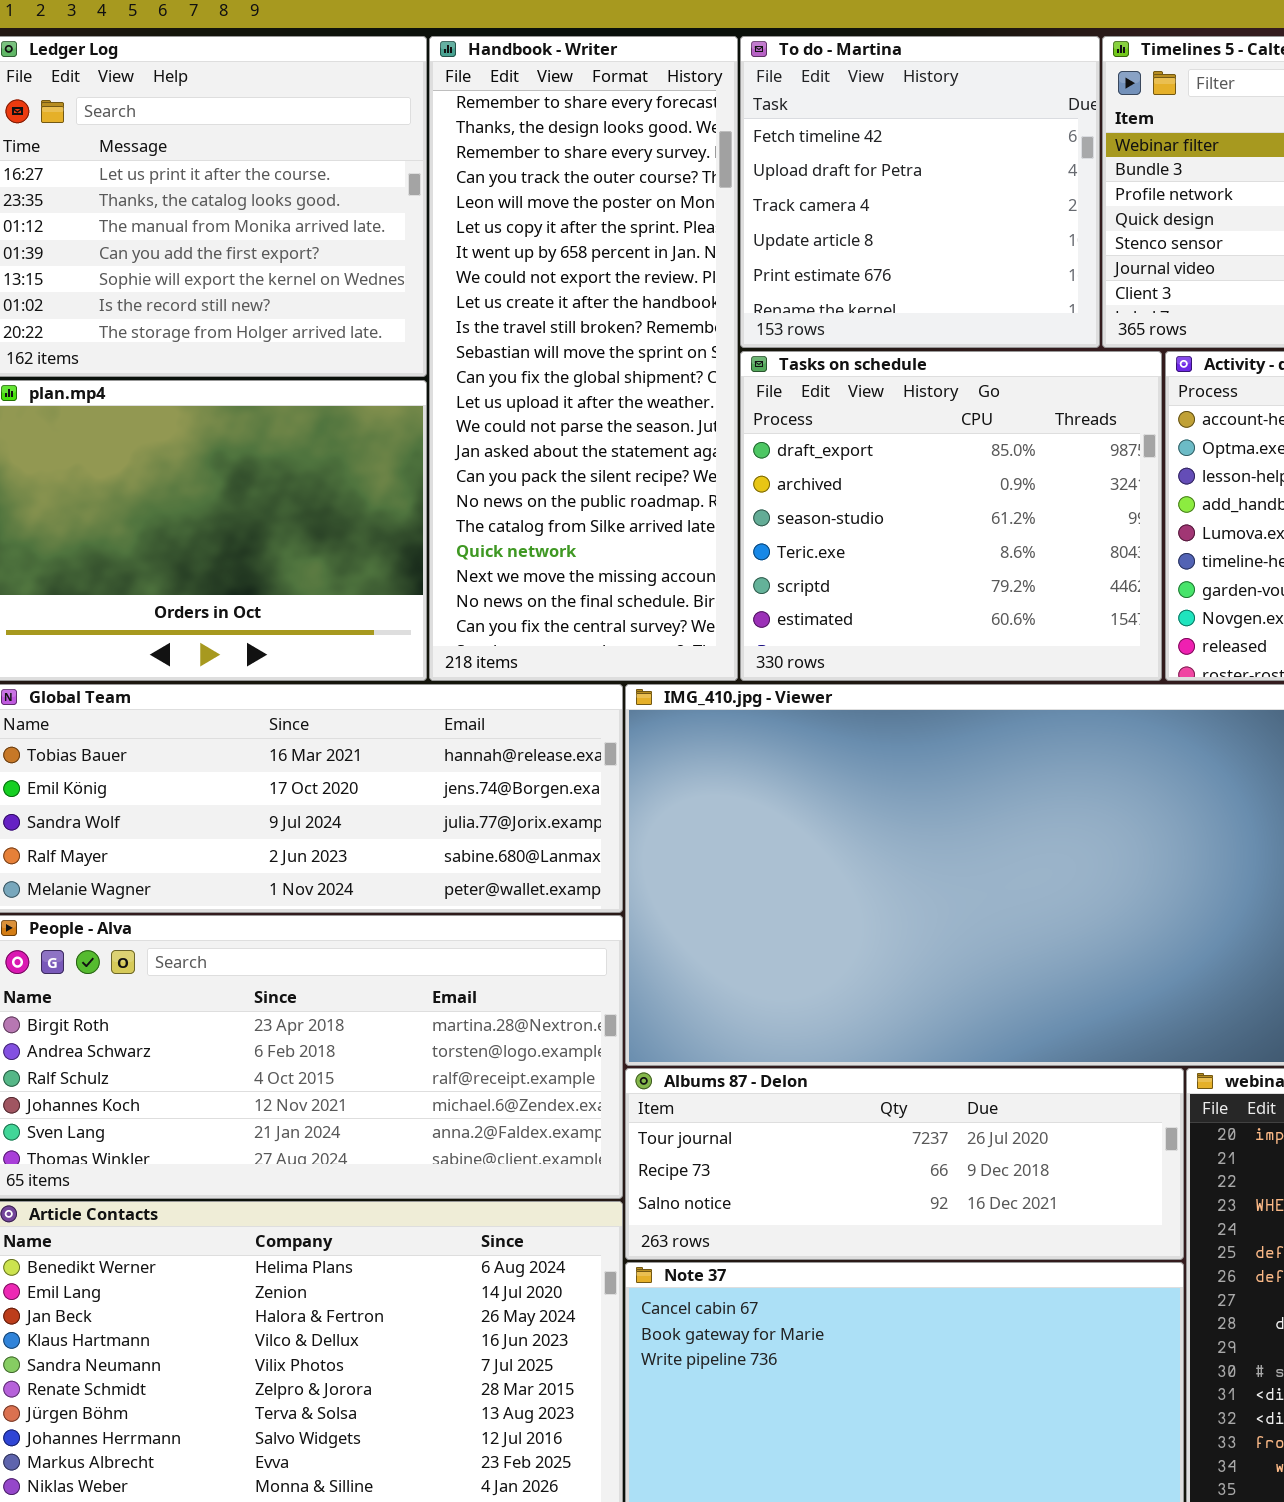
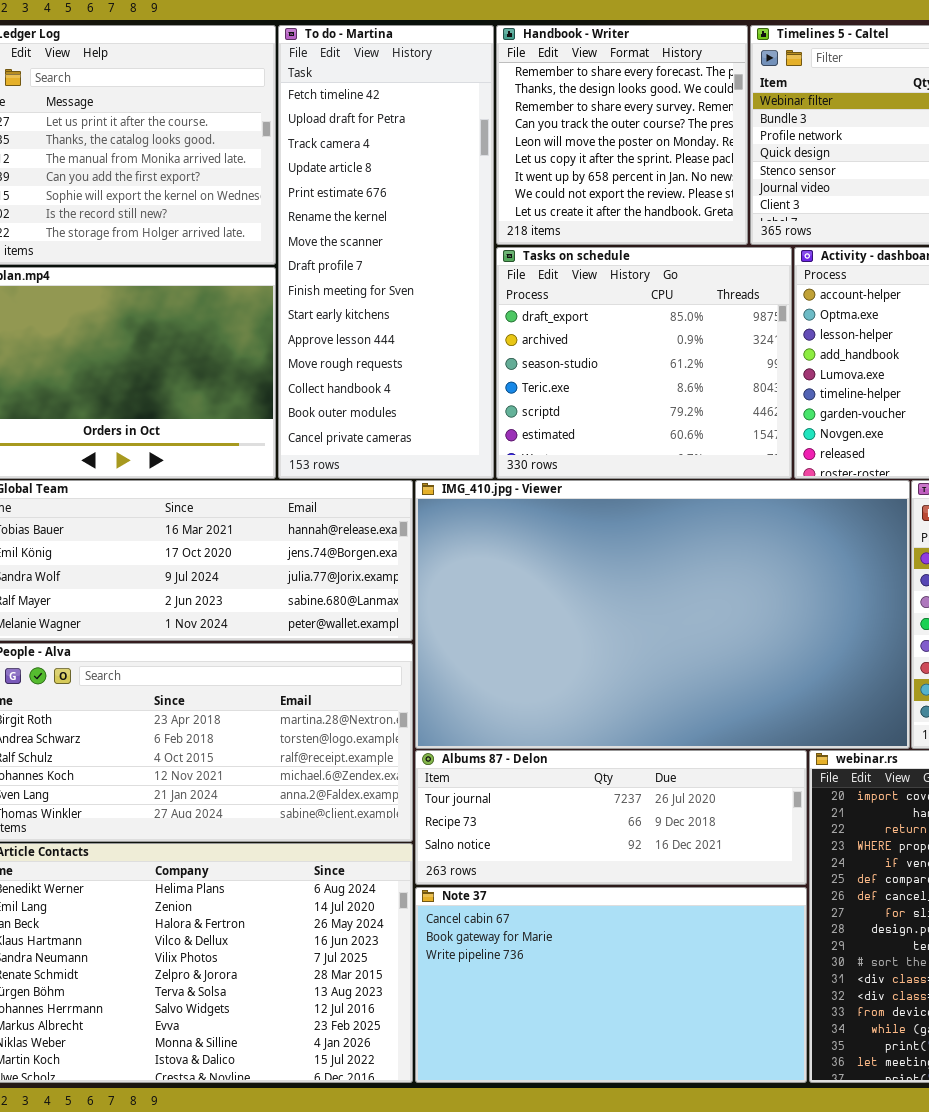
Handbook - Writer: [429,36,738,681] -> [496,25,748,245], moved, resized
To do - Martina: [740,36,1100,348] -> [278,25,494,479], moved, resized

